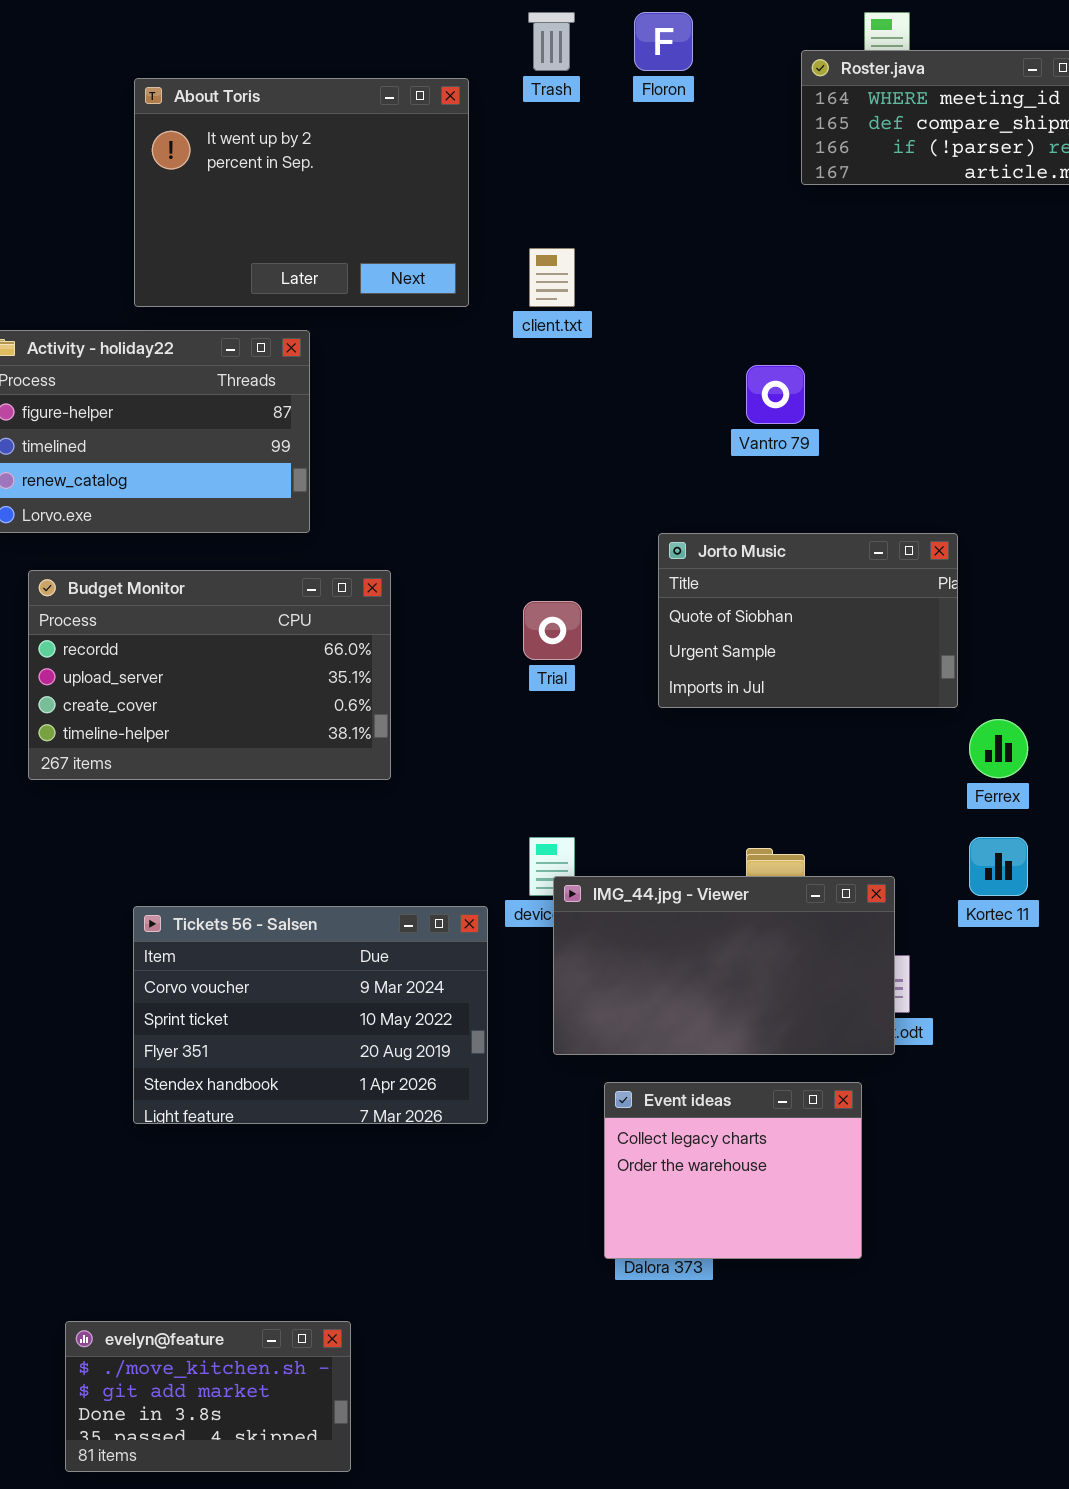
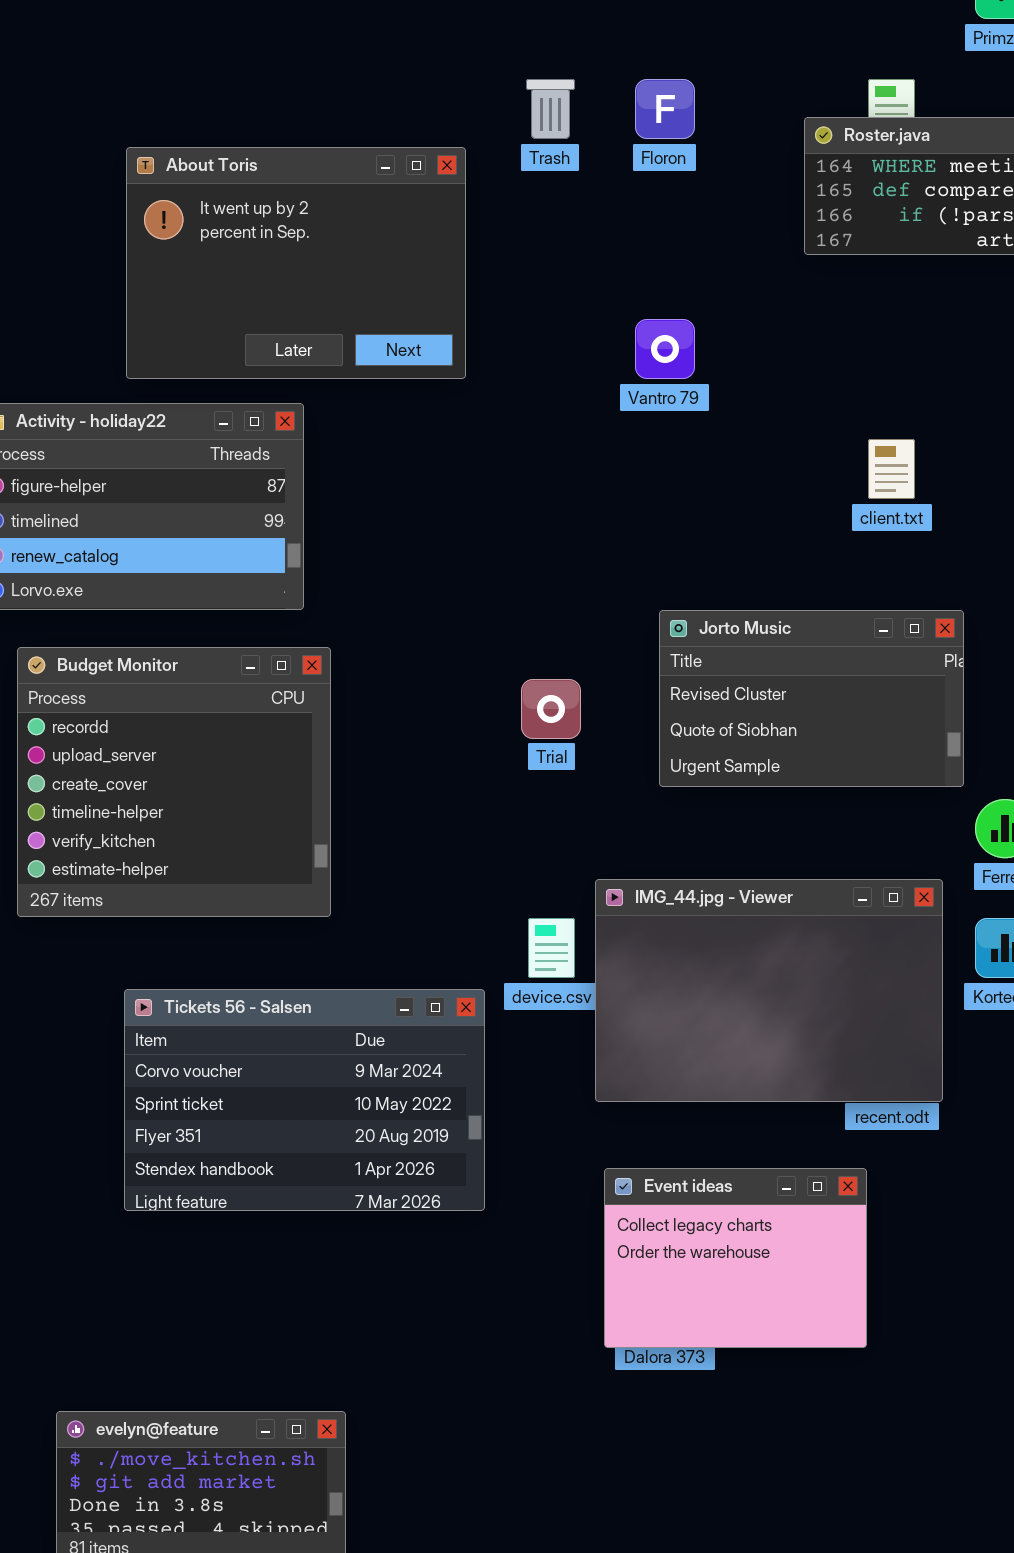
client.txt: [529,248,575,307] -> [868,439,915,499], moved
Vantro 79: [746,365,805,424] -> [635,319,695,379], moved
Jorto Music: [658,533,958,708] -> [659,610,964,787], scrolled up 1 row
Budget Monitor: [28,570,391,780] -> [17,647,331,917], resized
IMG_44.jpg - Viewer: [553,876,895,1055] -> [595,879,943,1102], moved, resized

